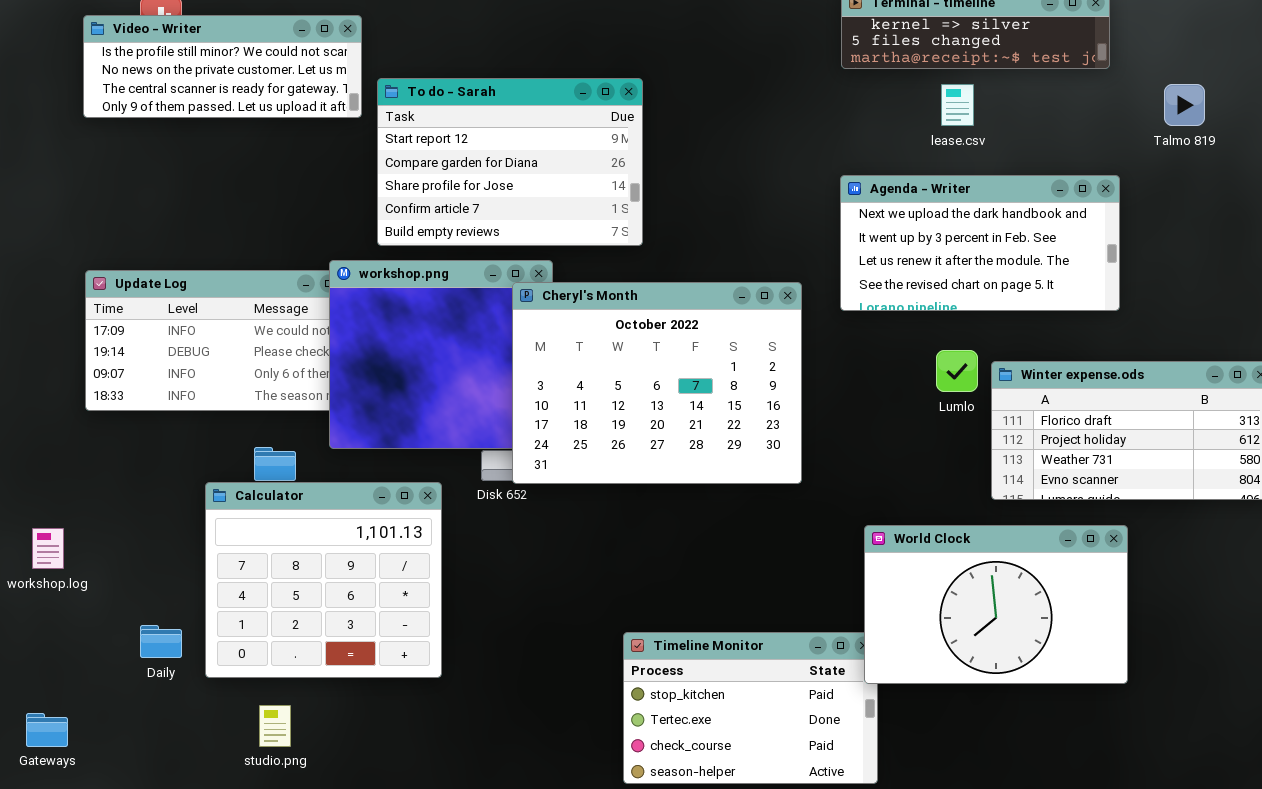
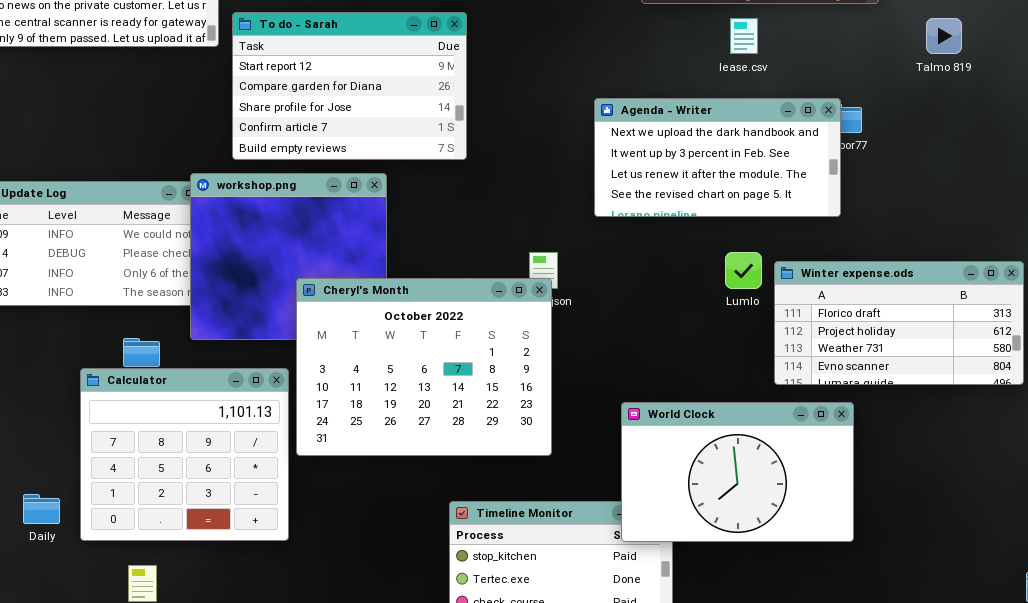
Agenda - Writer: [840,175,1120,311] -> [594,98,841,217], moved
Cheryl's Month: [512,282,802,484] -> [296,278,552,456], moved
World Clock: [864,525,1128,684] -> [621,402,854,542], moved

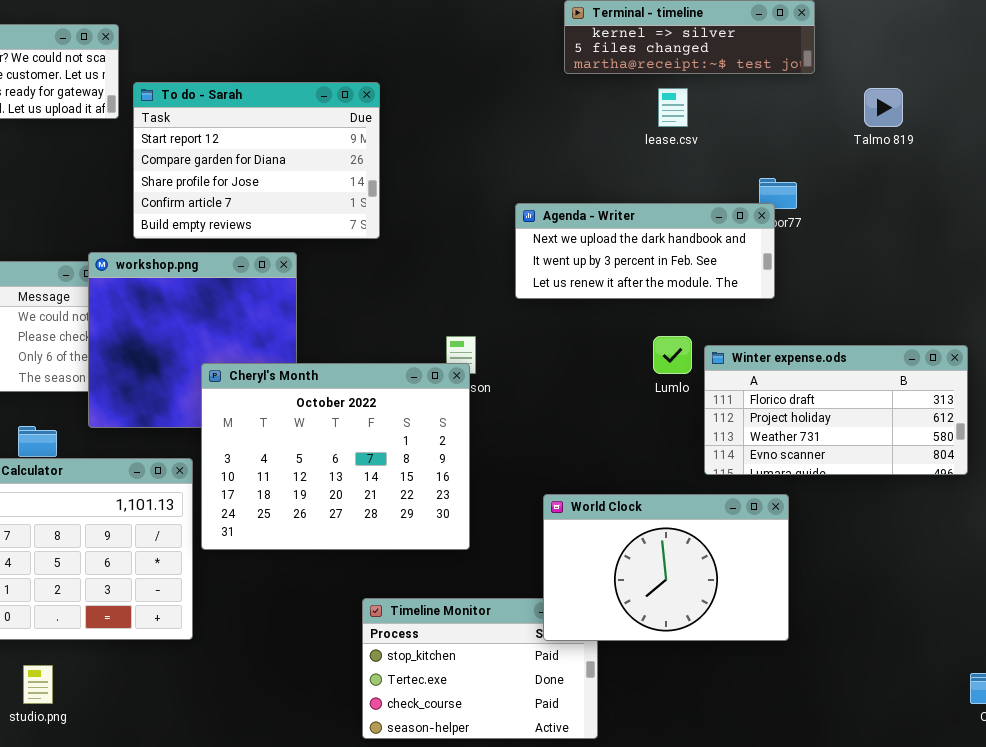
Agenda - Writer: [594,98,841,217] -> [515,203,775,299], resized

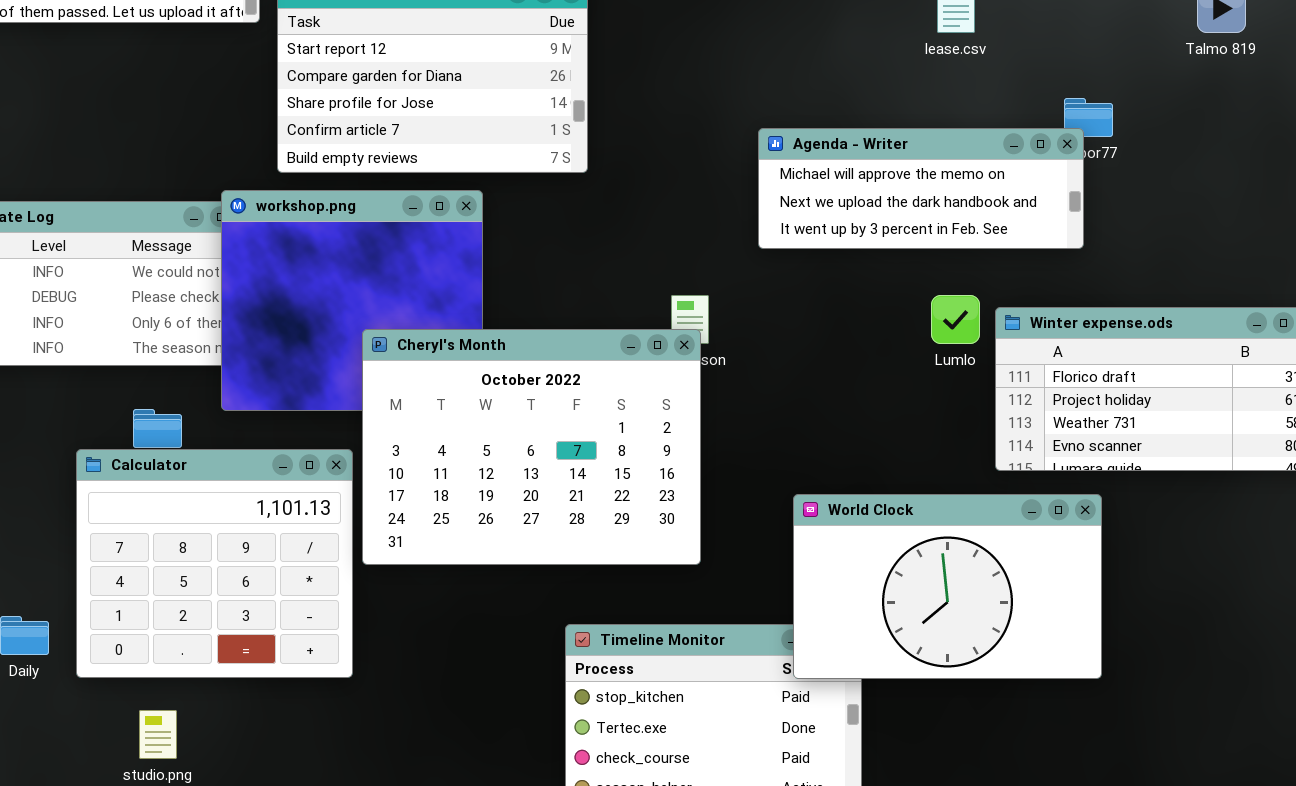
Agenda - Writer: [515,203,775,299] -> [758,128,1084,249], scrolled up 1 row

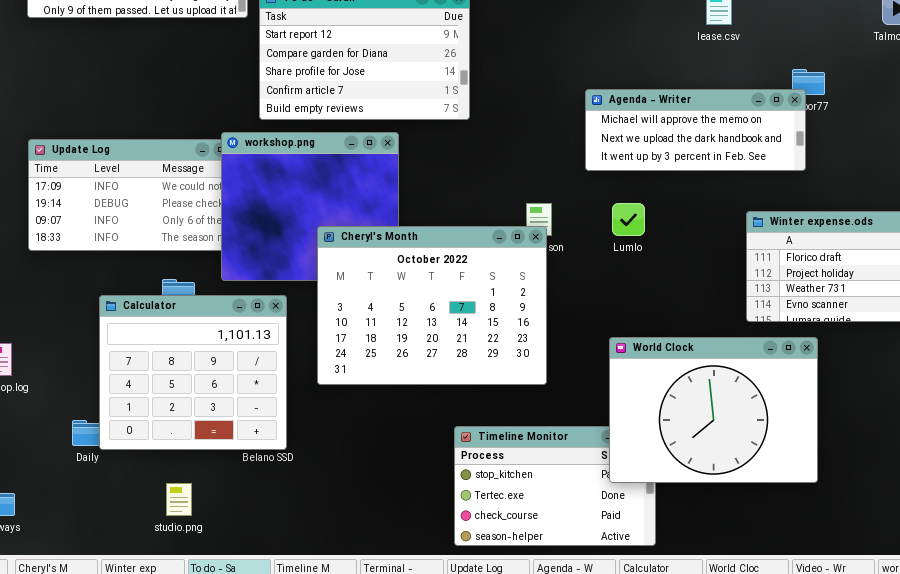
Lumlo: [931,295,980,344] -> [612,203,645,236], moved
Calculator: [76,449,353,678] -> [99,295,287,450], moved
World Clock: [793,494,1102,679] -> [609,337,818,483], resized

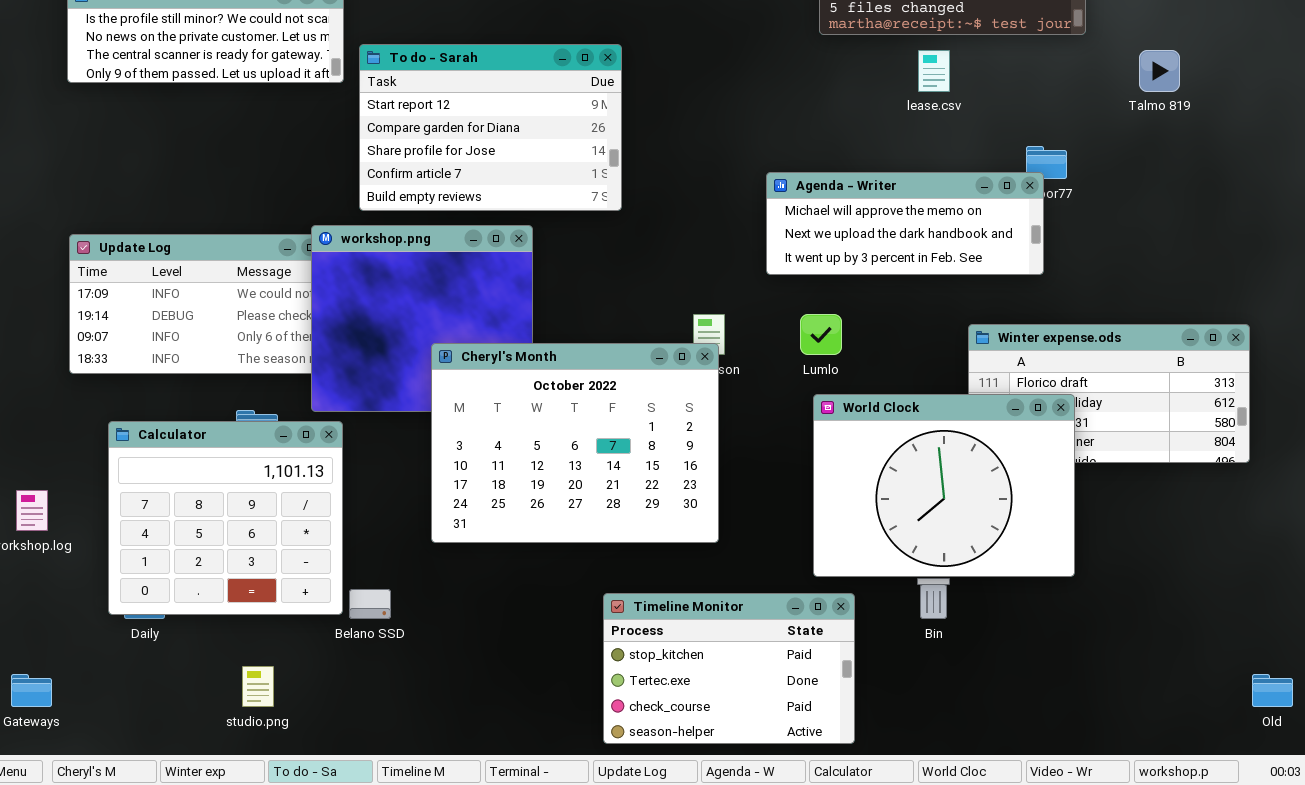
Calculator: [99,295,287,450] -> [108,421,343,615], moved
World Clock: [609,337,818,483] -> [813,394,1075,577], moved

